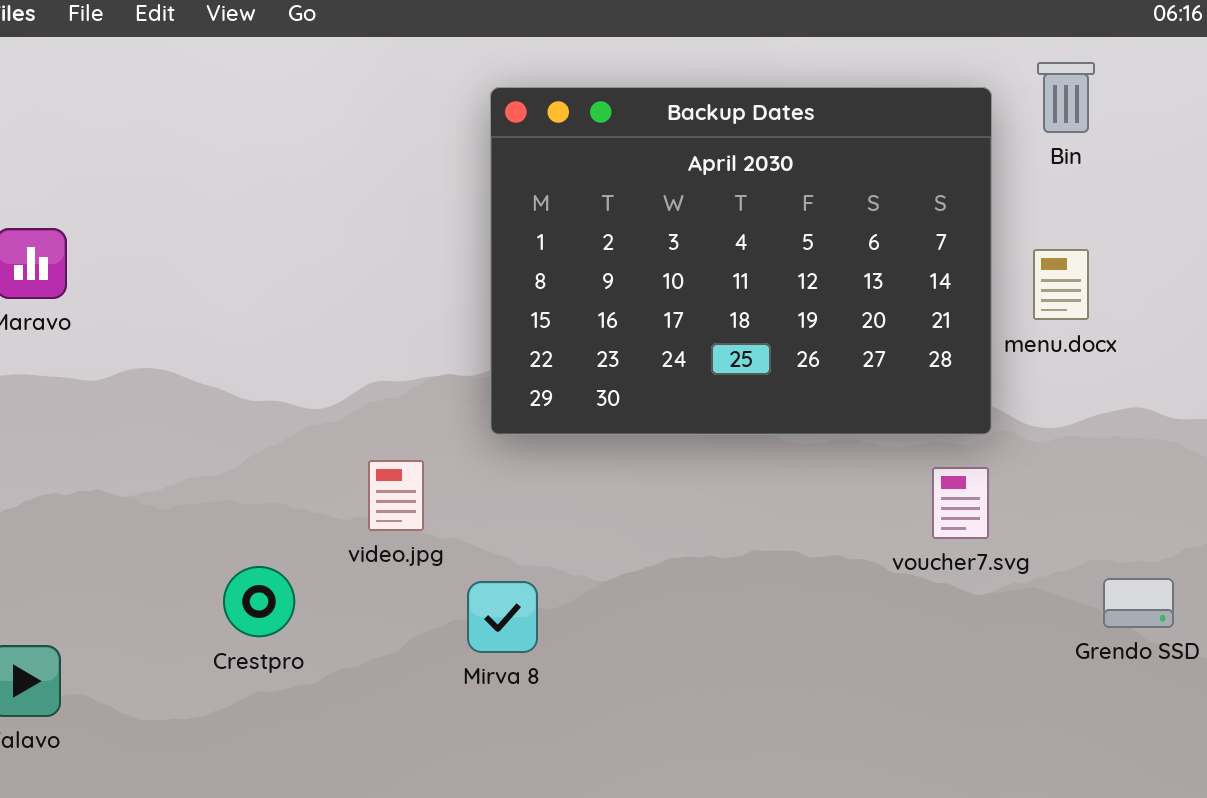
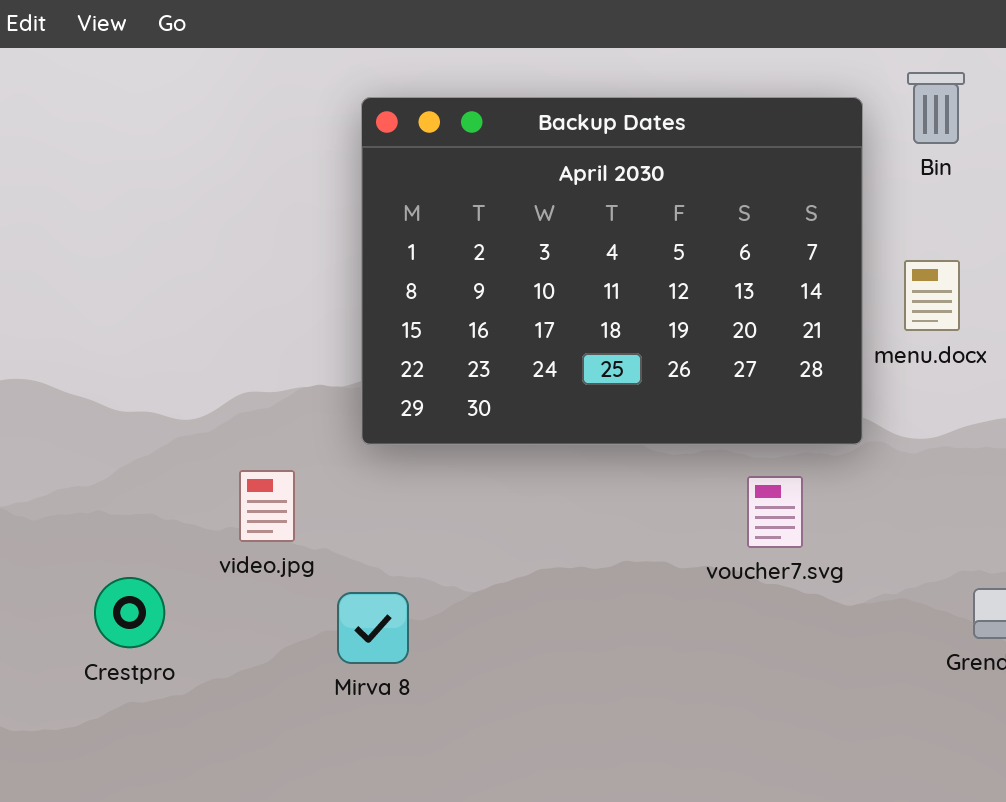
voucher7.svg: [932,467,989,539] -> [747,476,803,548], moved

